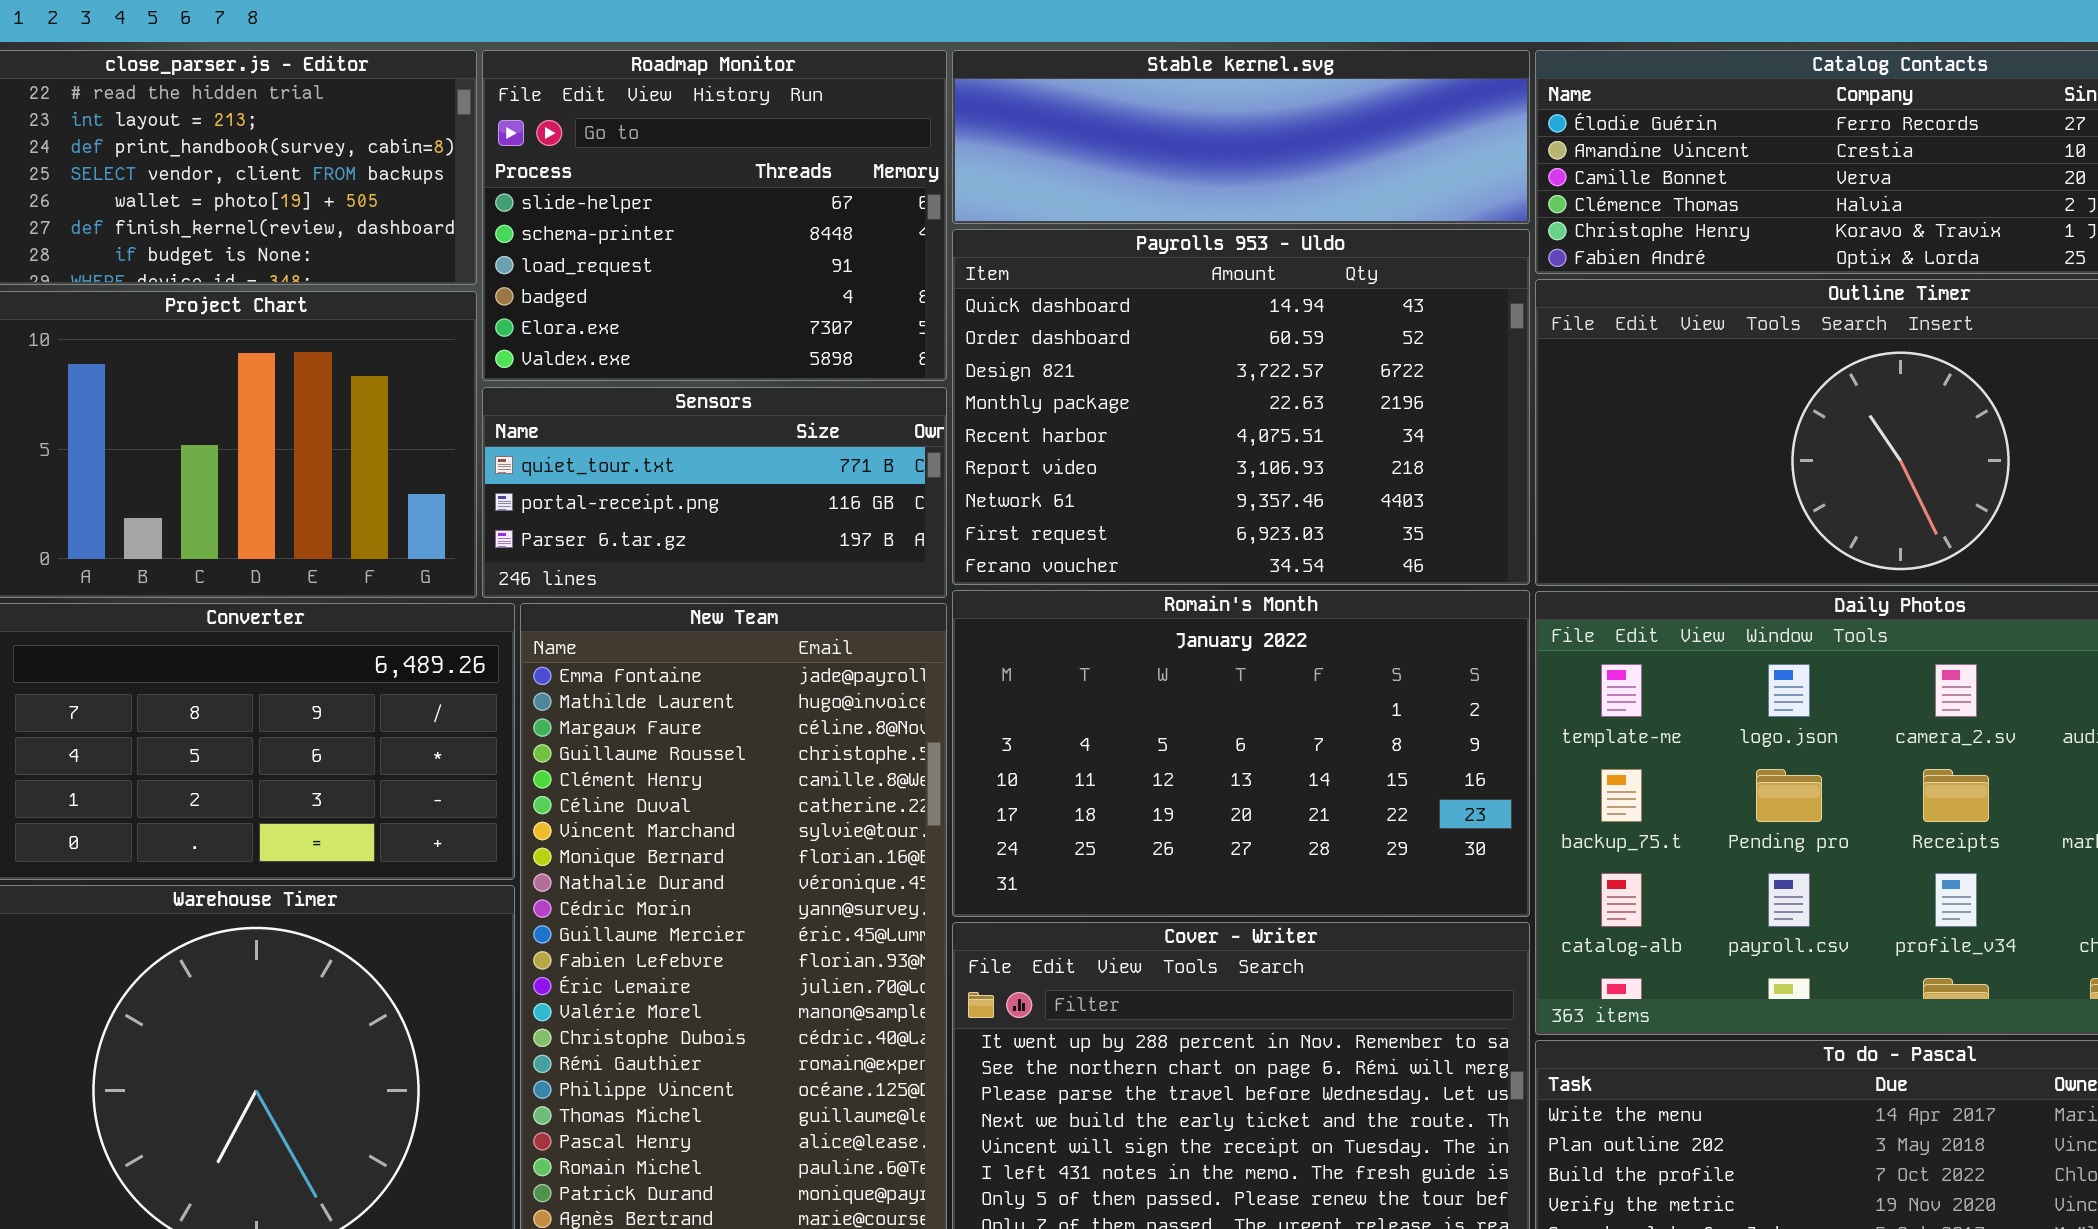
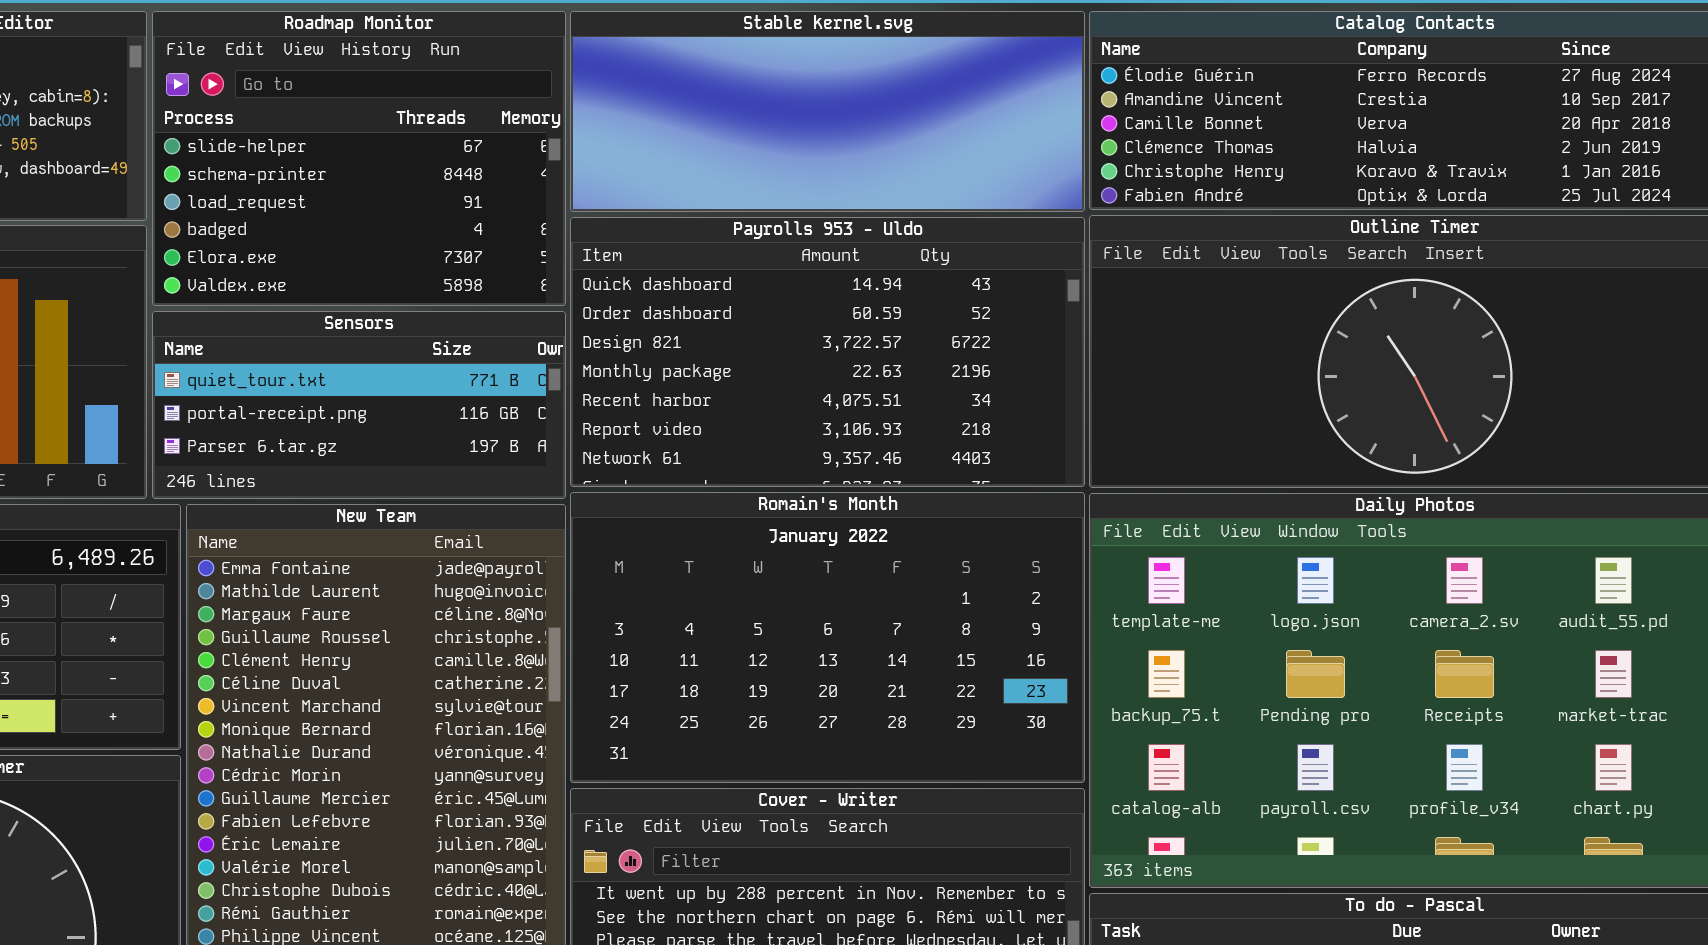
Stable kernel.svg: [952,50,1530,224] -> [570,11,1085,212], resized
Payrolls 953 - Uldo: [952,229,1530,585] -> [570,217,1085,487], resized

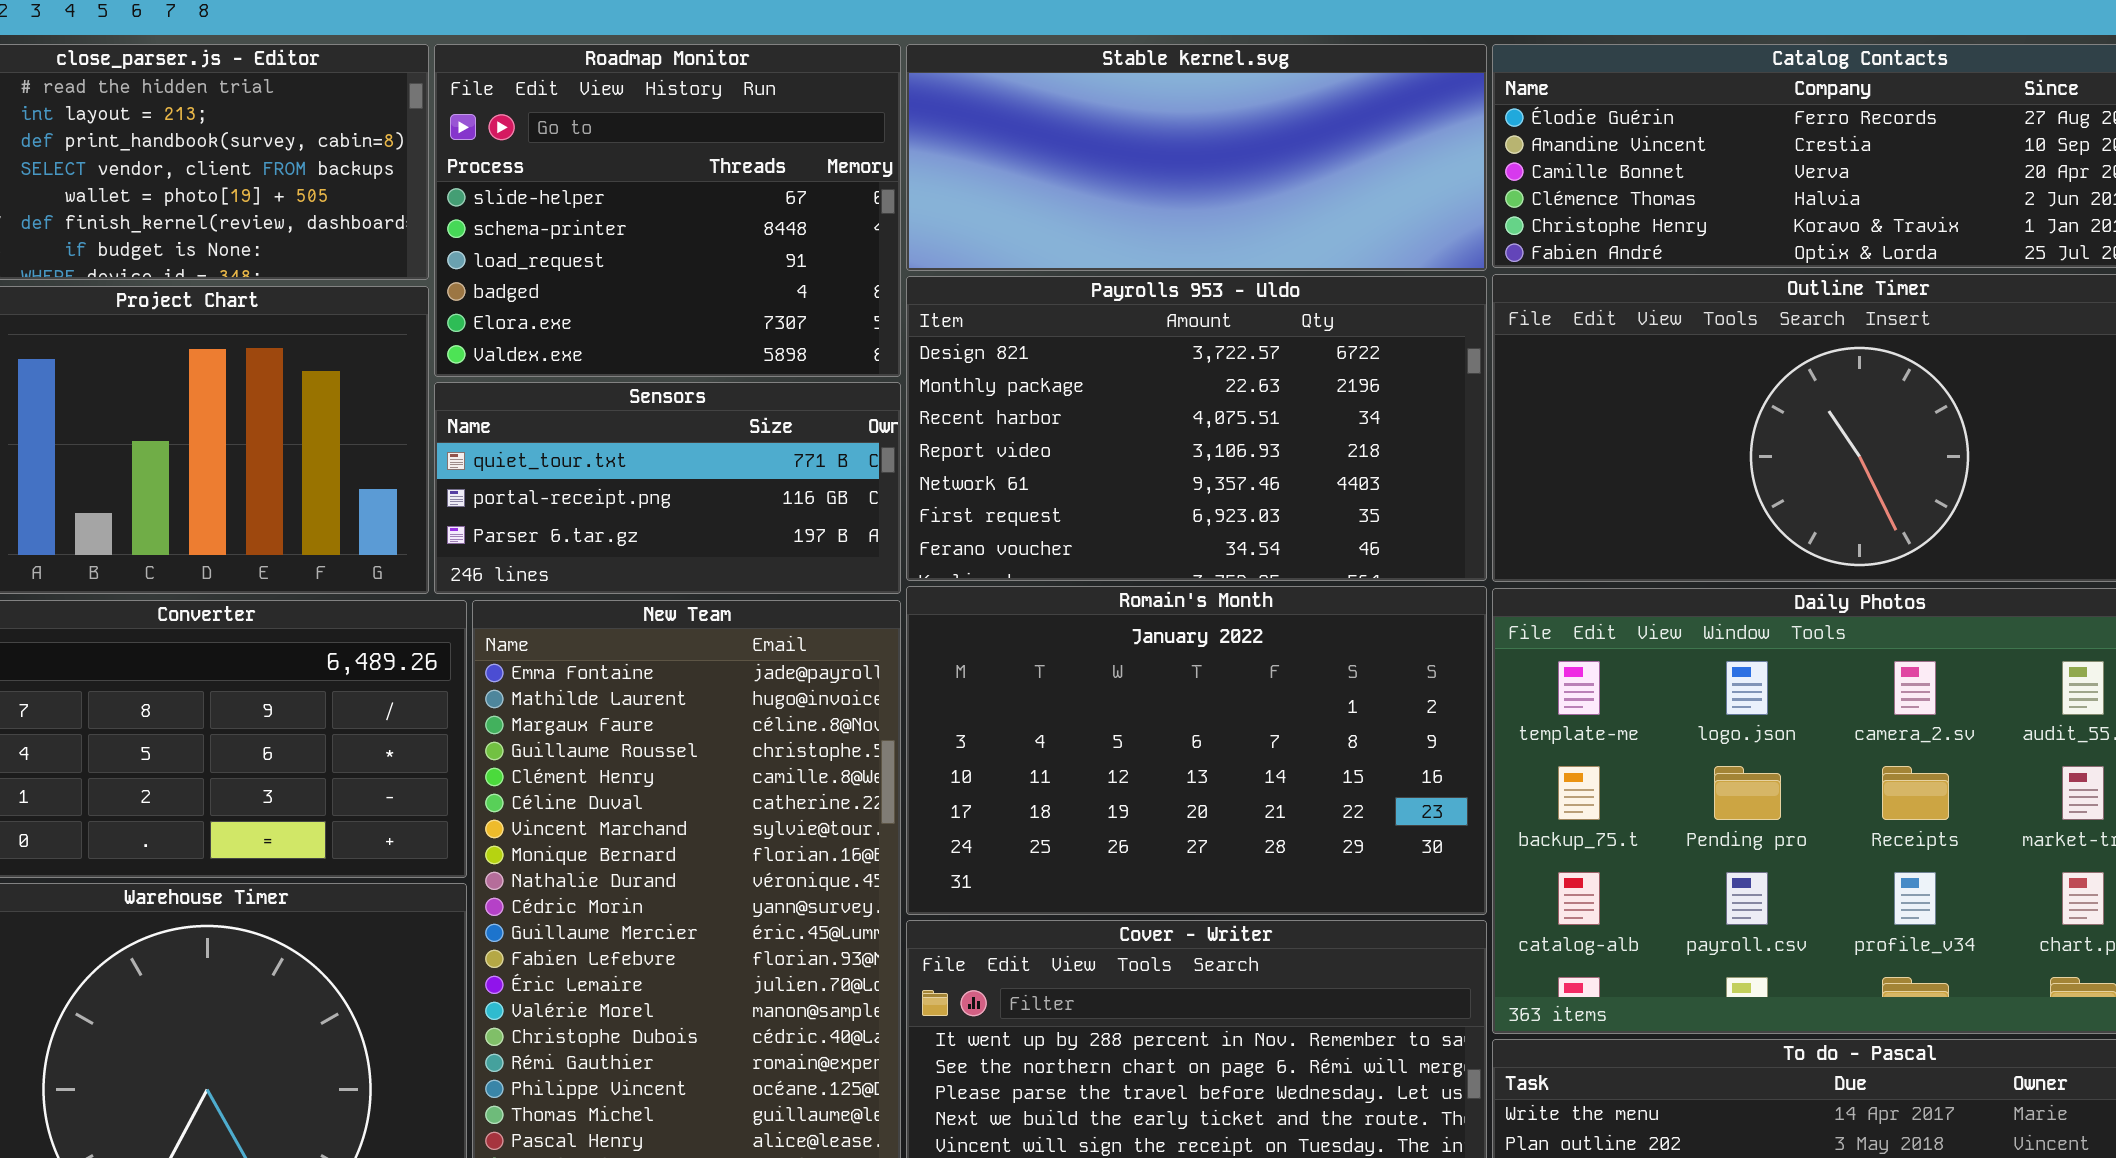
Payrolls 953 - Uldo: [570,217,1085,487] -> [906,276,1487,581], scrolled down 2 rows

